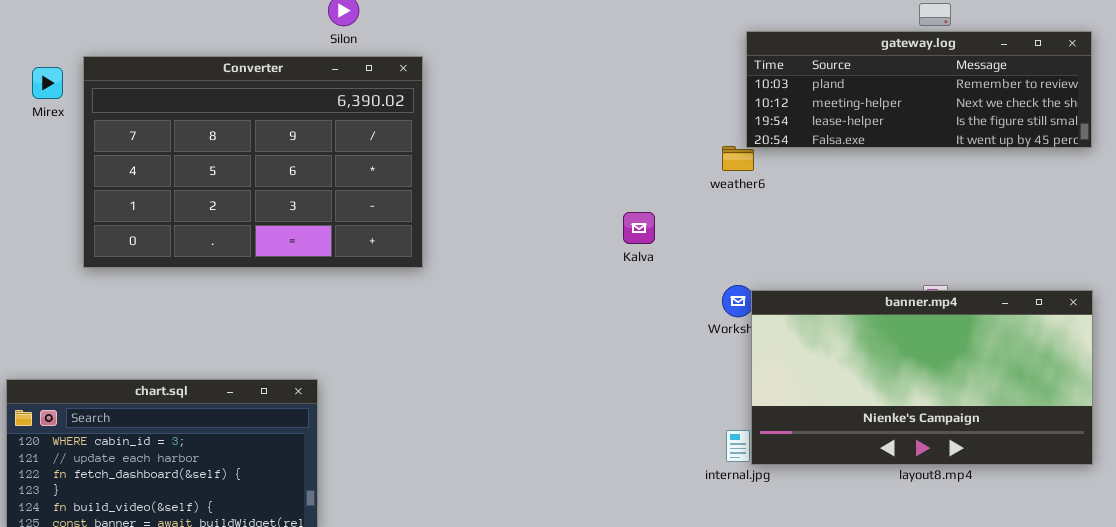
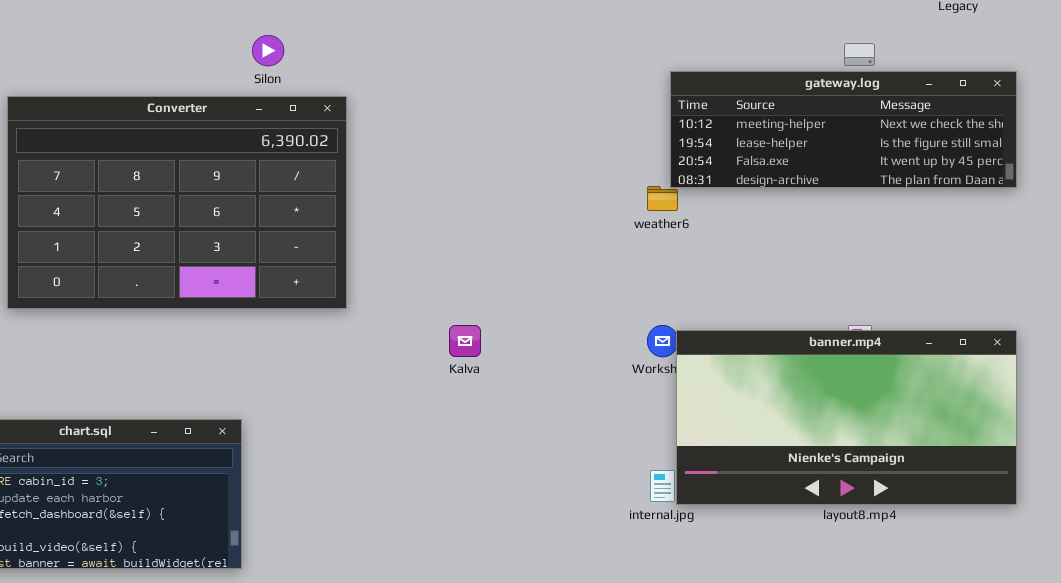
gateway.log: [746,31,1092,148] -> [670,71,1017,188], scrolled down 1 row
Kalva: [623,212,655,244] -> [449,325,481,357], moved

